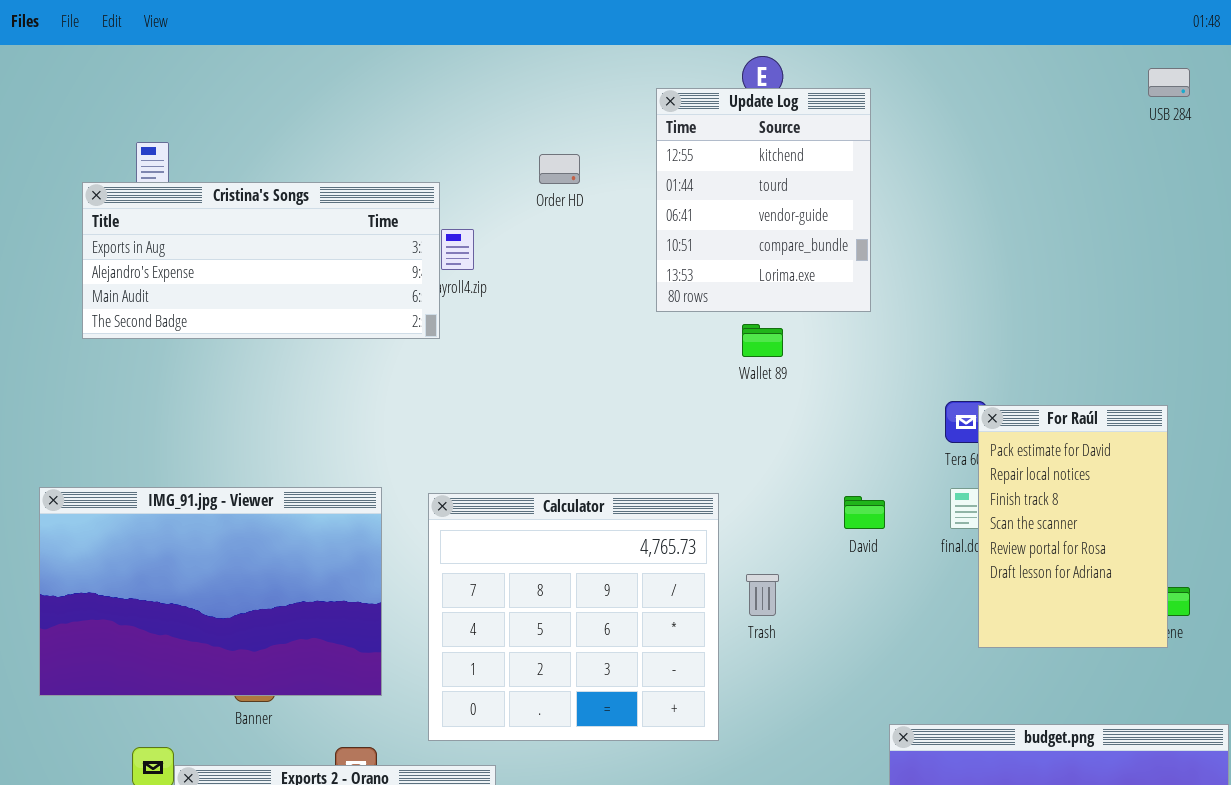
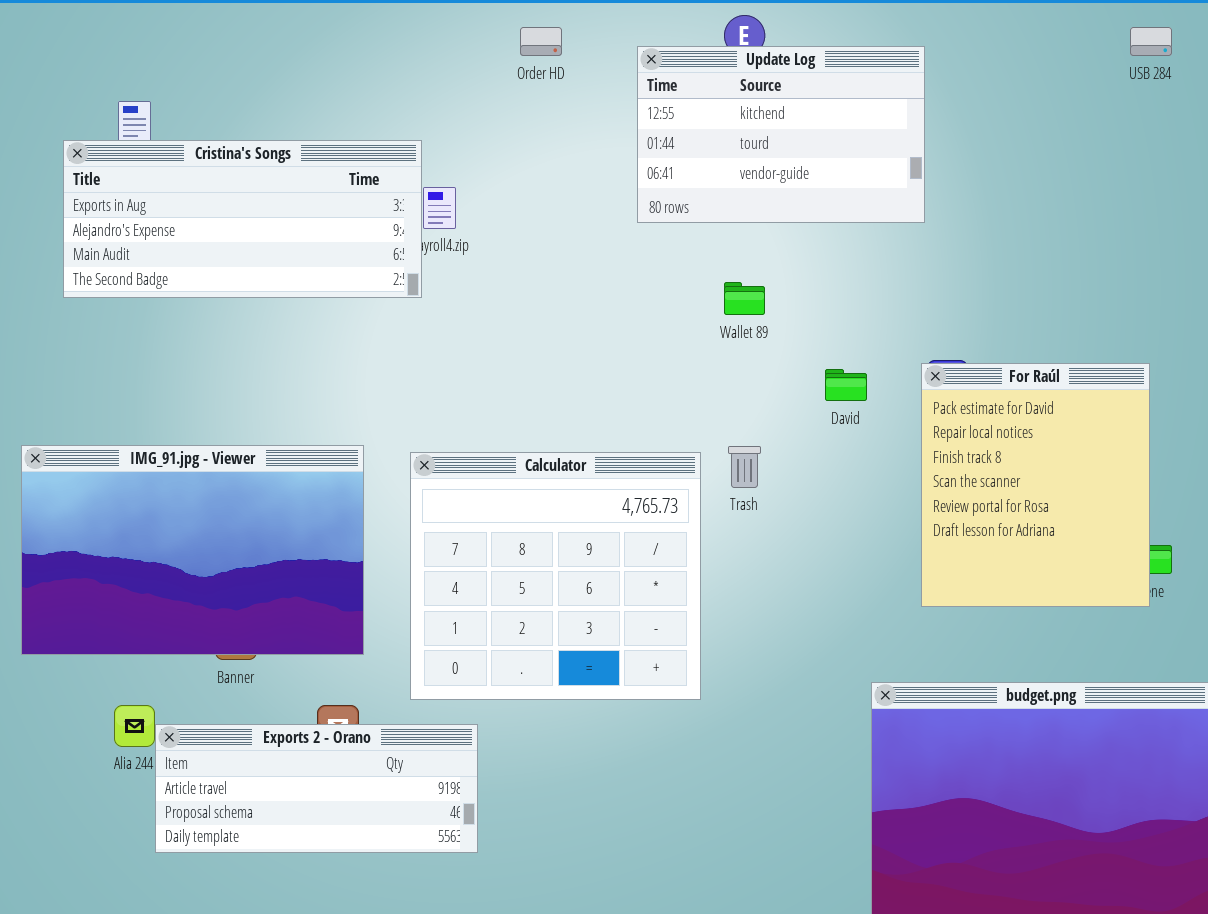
Update Log: [656,88,871,312] -> [637,46,925,223], resized
Order HD: [539,154,580,184] -> [520,27,562,56], moved
For Raúl: [978,405,1168,648] -> [921,363,1150,607], resized
David: [844,496,885,529] -> [825,369,867,401], moved
Trash: [746,574,779,616] -> [728,446,761,488], moved

